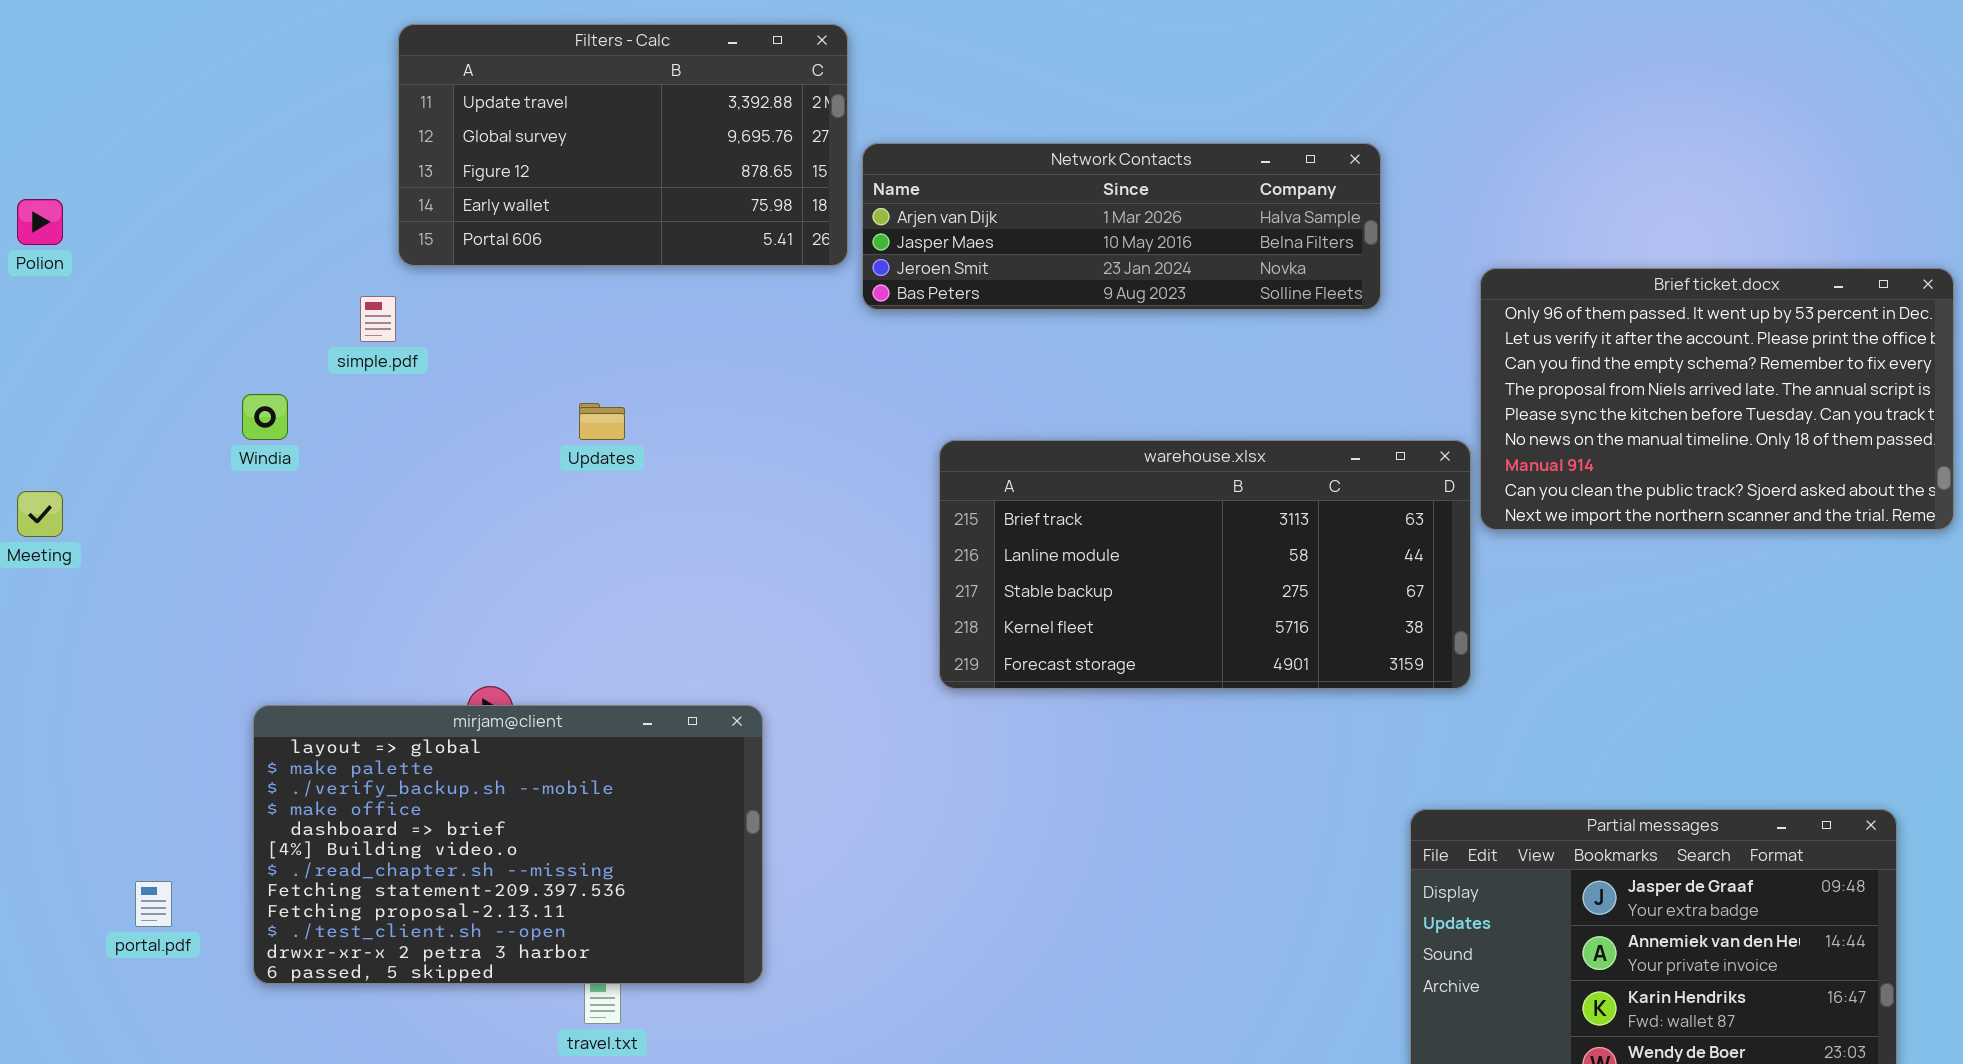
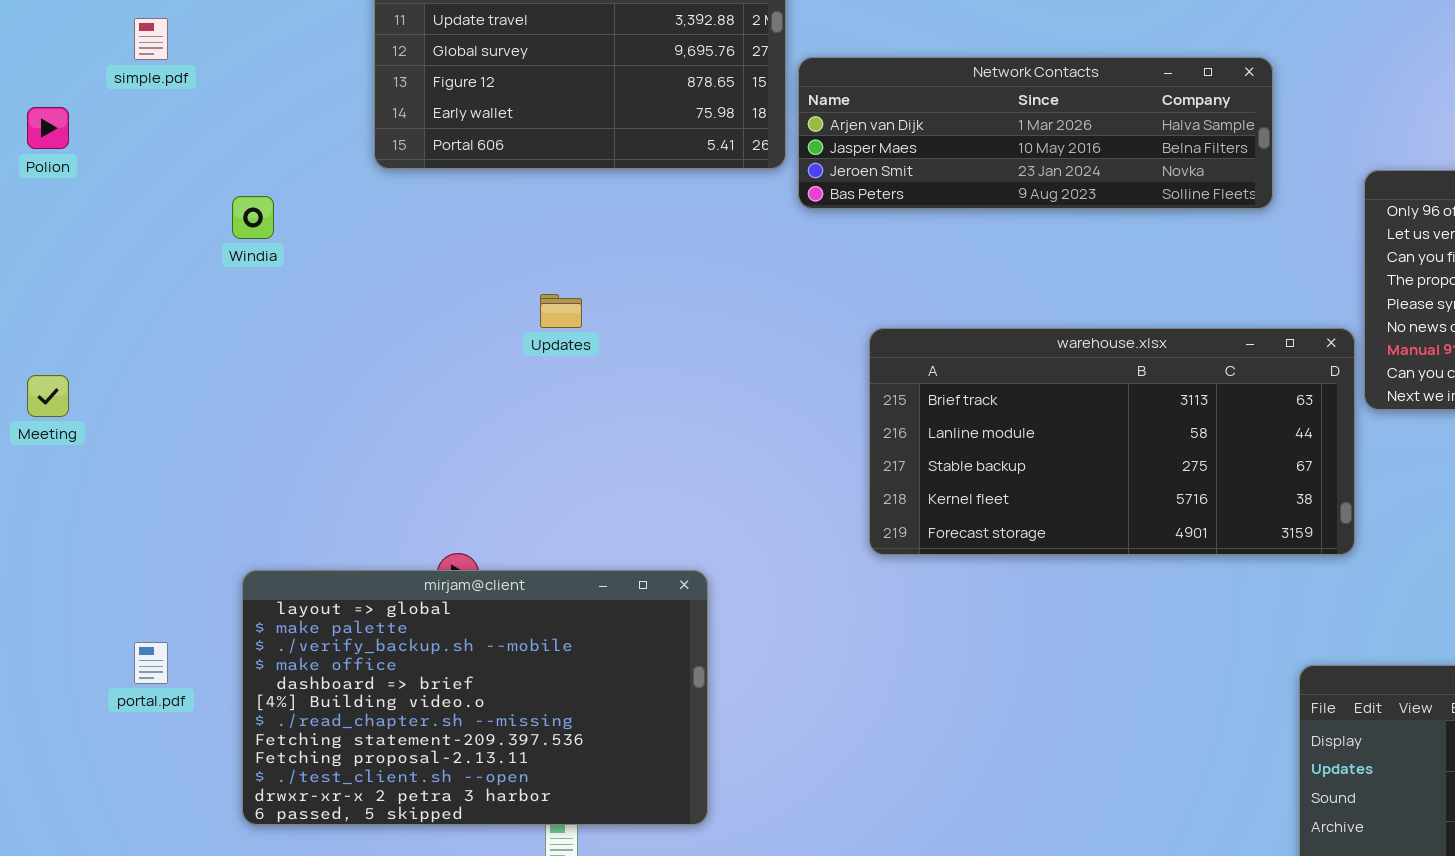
simple.pdf: [360,296,396,342] -> [134,18,168,60], moved
Windia: [242,394,288,440] -> [232,196,274,239], moved
portal.pdf: [135,881,172,927] -> [134,642,168,684], moved

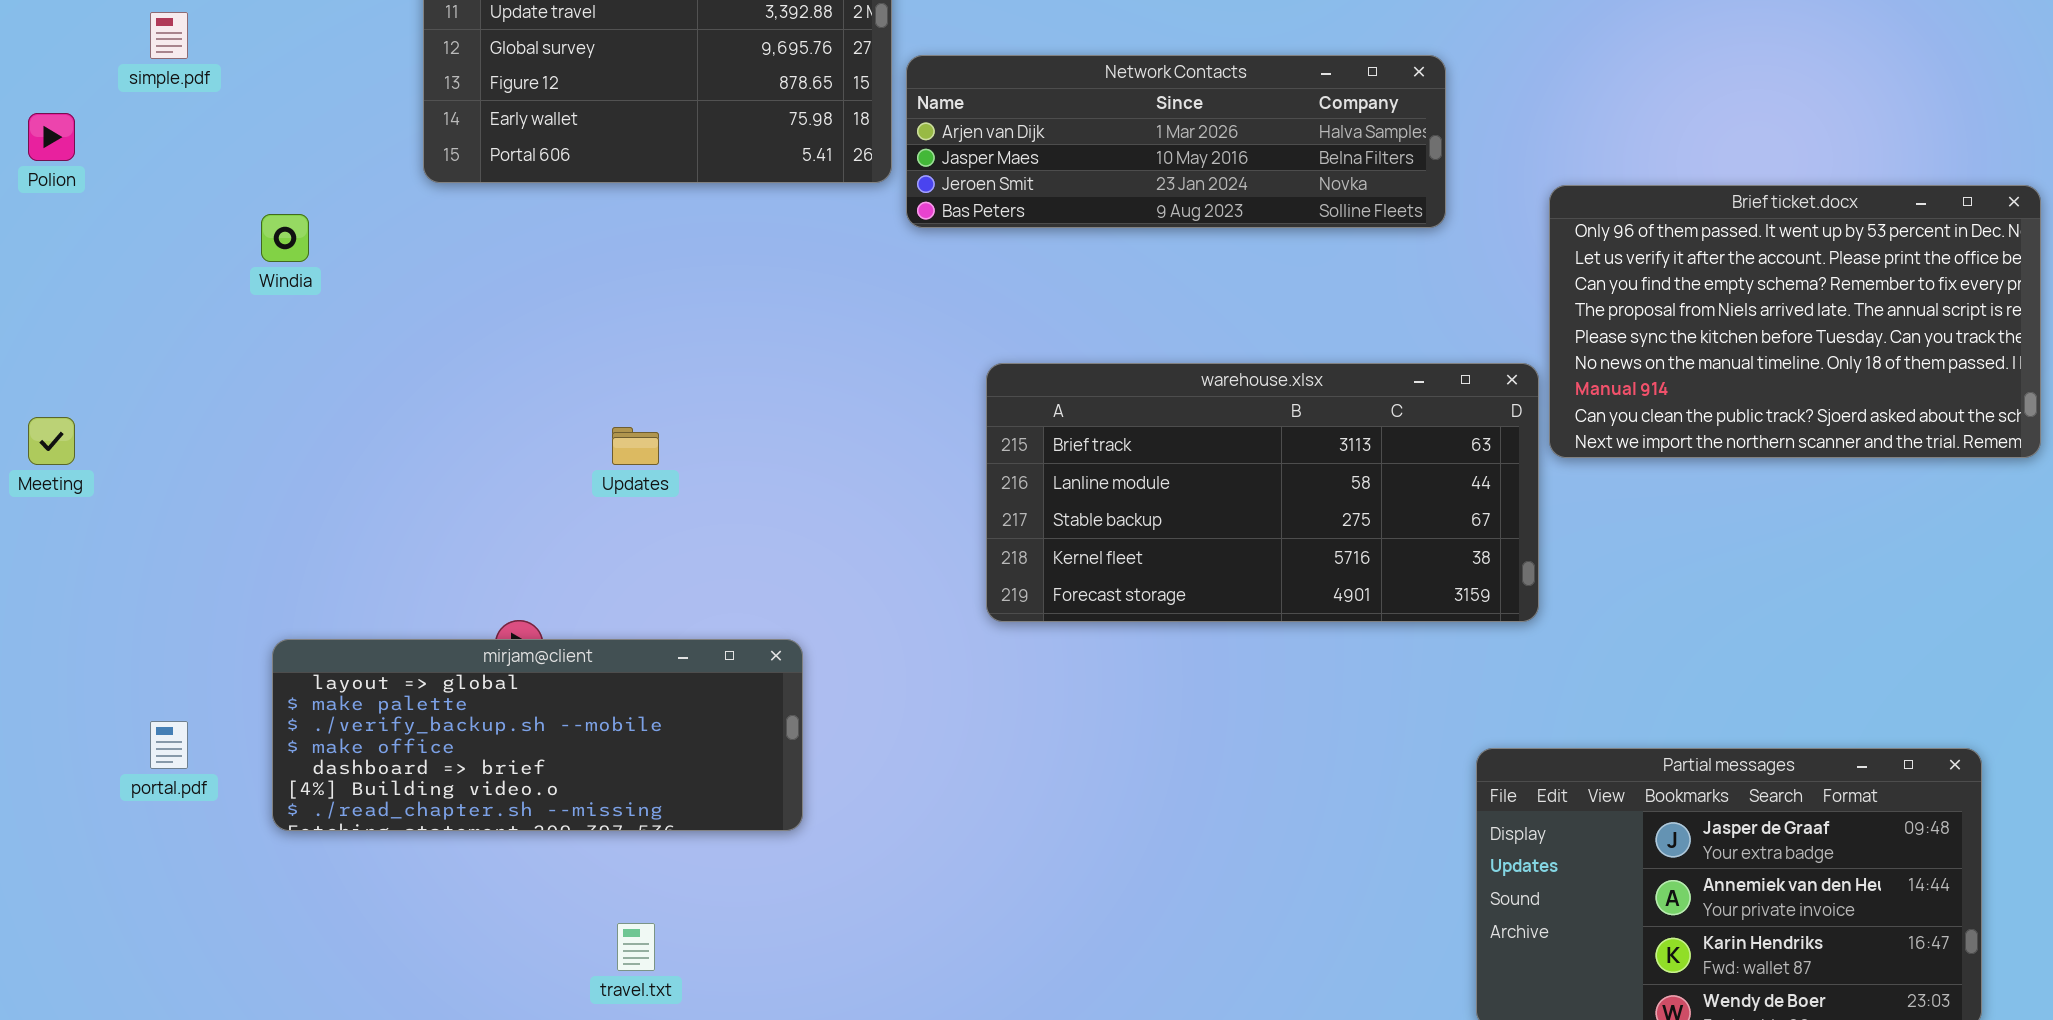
Updates: [540,294,582,328] -> [612,427,659,465], moved
mirjam@client: [242,570,708,825] -> [272,639,803,831], resized

